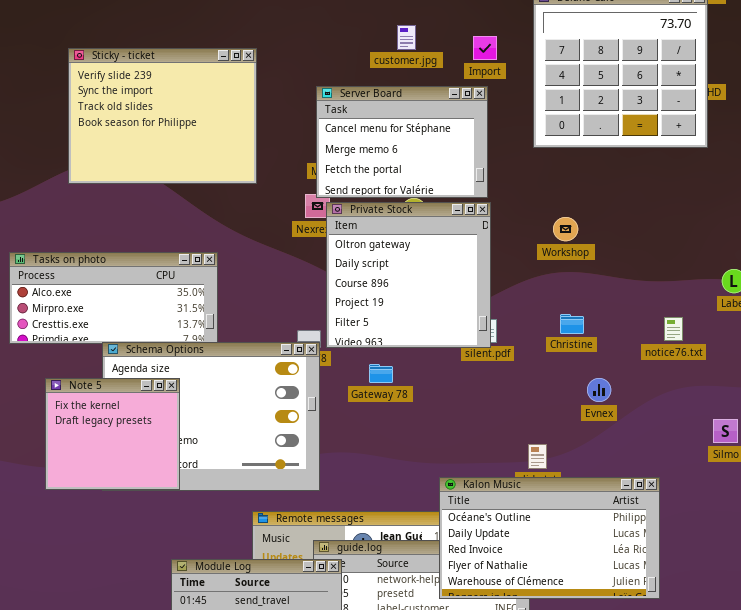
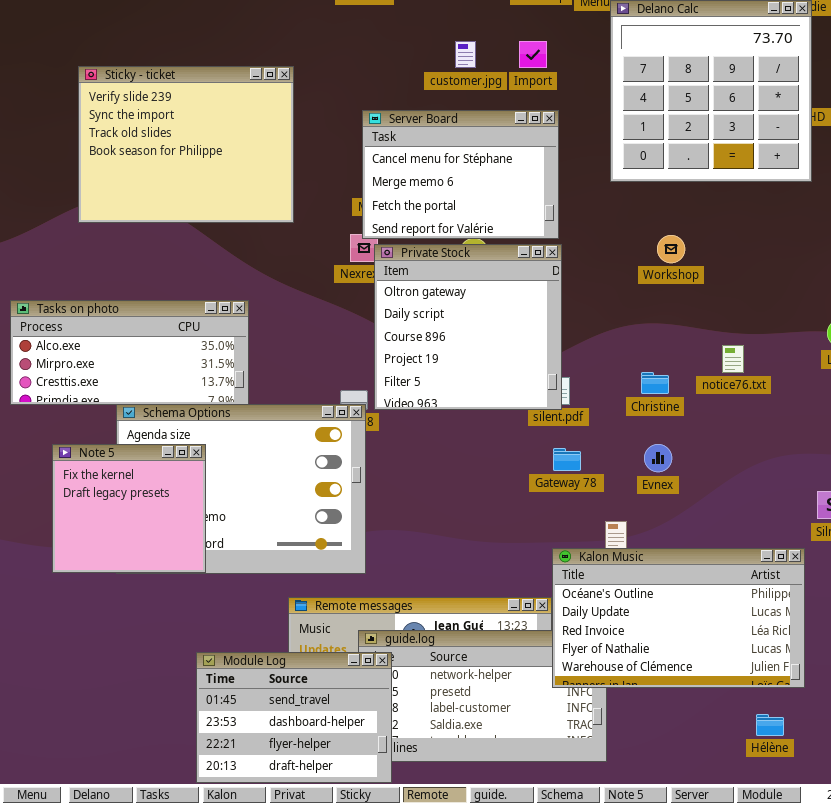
Import: [473,36,497,60] -> [519,41,547,68], moved
Workshop: [553,217,578,241] -> [657,235,685,263], moved
notice76.txt: [664,317,683,341] -> [722,345,744,373], moved
Gateway 78: [369,364,393,383] -> [553,448,581,471], moved
Evnex: [587,378,611,402] -> [644,444,672,472], moved
Kalon Music: [439,477,660,599] -> [552,548,805,688], moved

